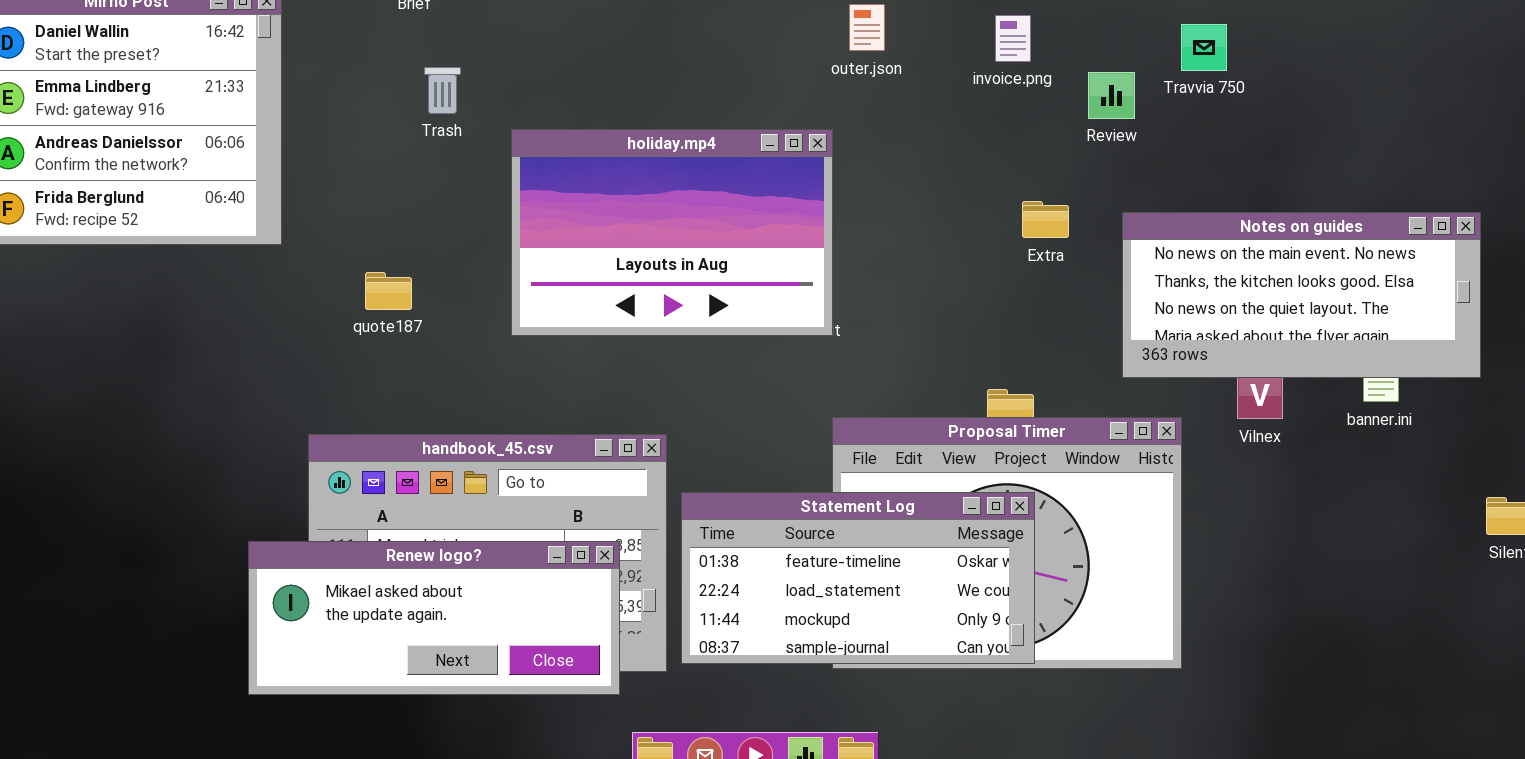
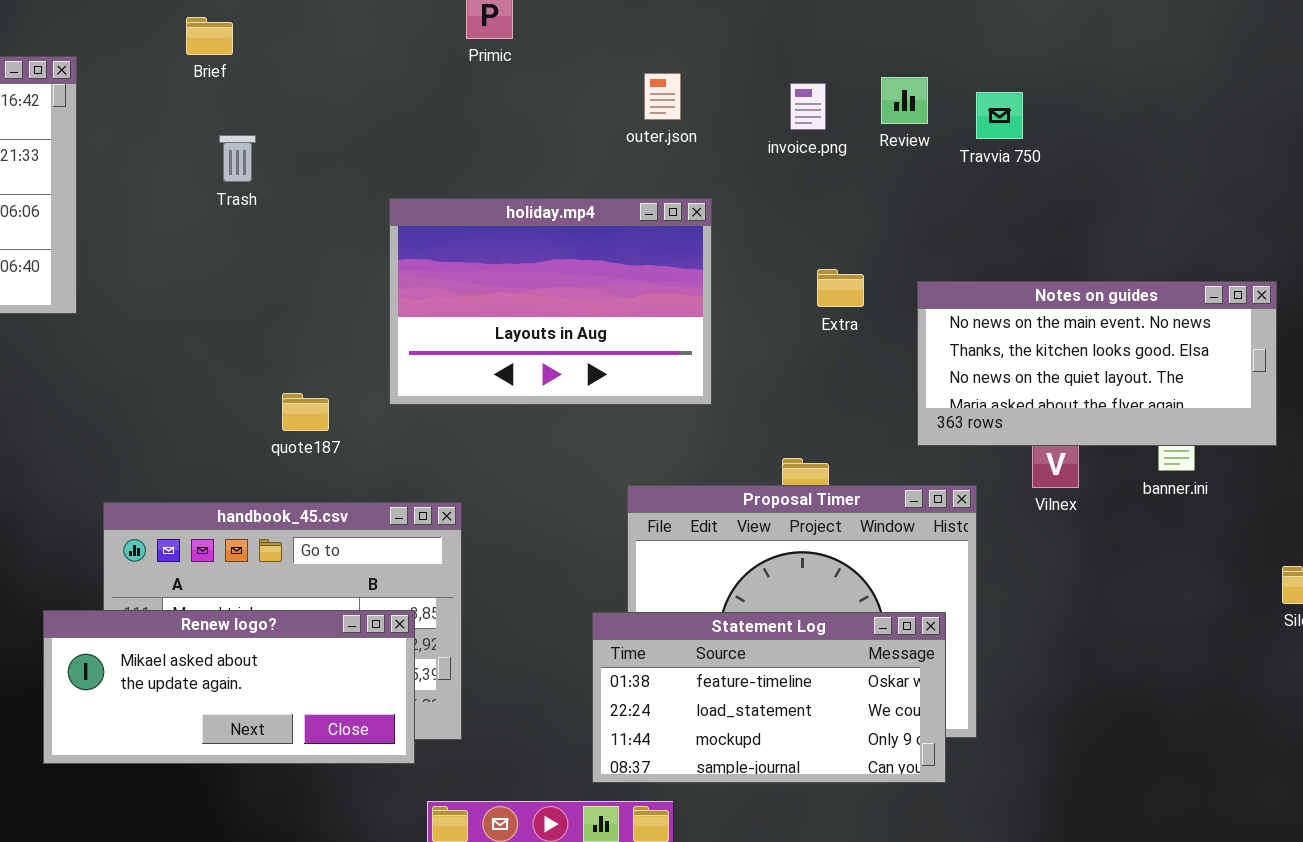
Review: [1088,72,1135,119] -> [881,77,928,124], moved
holiday.mp4: [511,129,833,336] -> [389,198,712,405], moved
quote187: [365,272,412,310] -> [282,393,329,431], moved
Statement Log: [681,492,1035,664] -> [592,612,946,783], moved

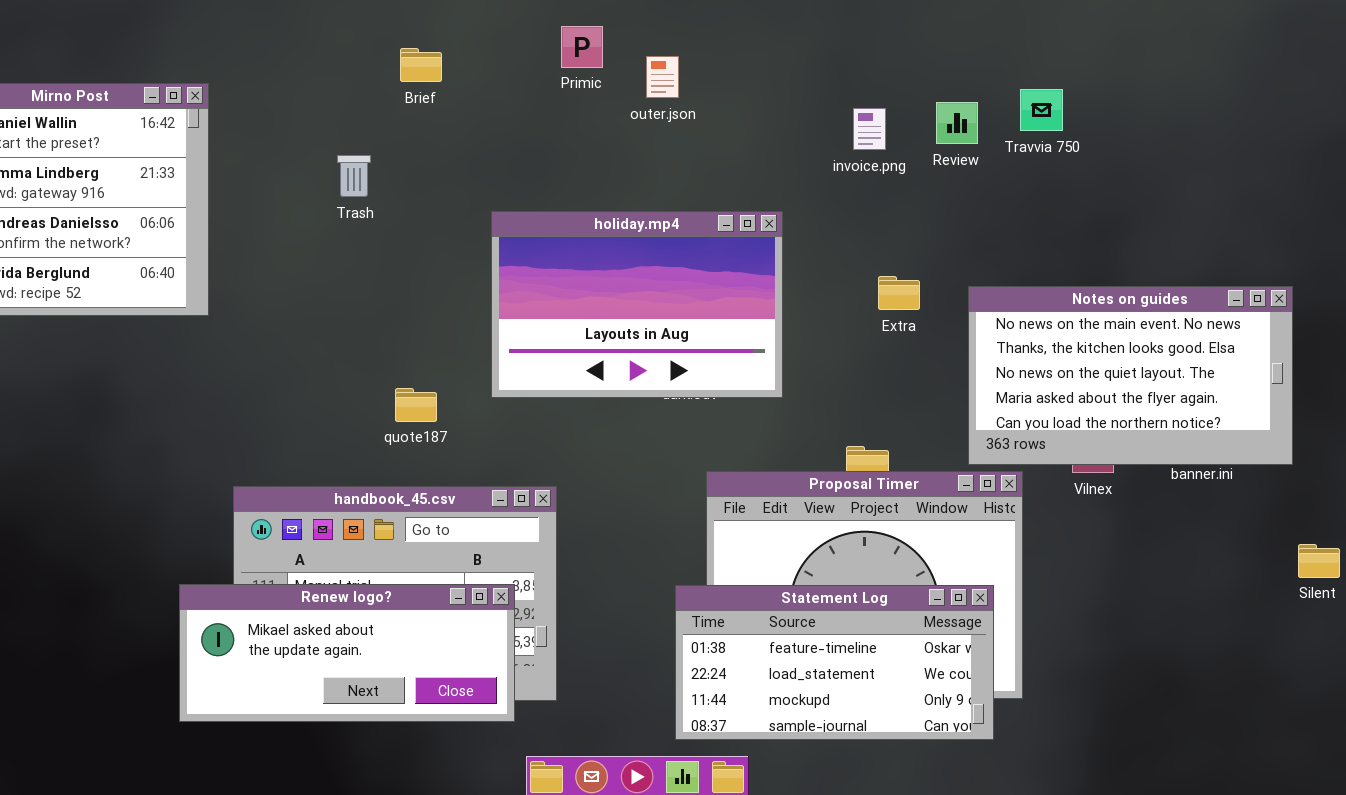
Brief: [186,17,233,55] -> [400,48,442,82], moved
outer.json: [644,73,681,120] -> [646,56,679,98], moved
Travvia 750: [976,92,1023,139] -> [1020,89,1063,131], moved
Notes on guides: [917,281,1277,446] -> [968,286,1293,465], resized

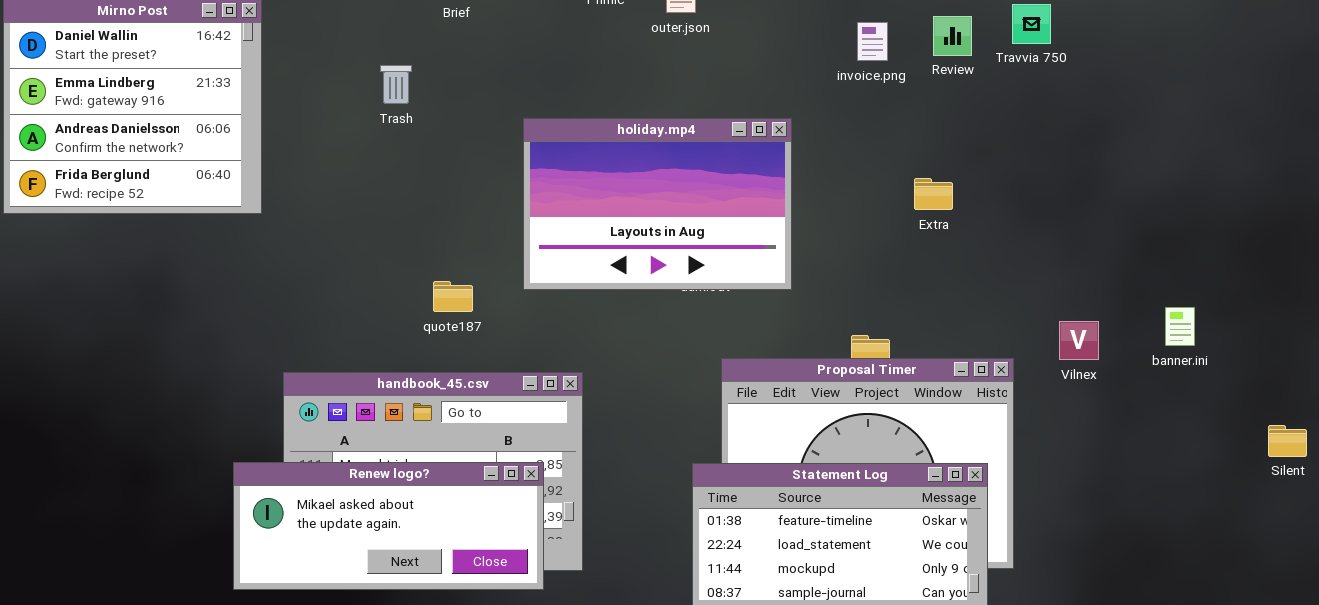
Extra: [878,276,920,310] -> [914,178,953,210], moved
Notes on guides: [968,286,1293,465] -> none, closed

